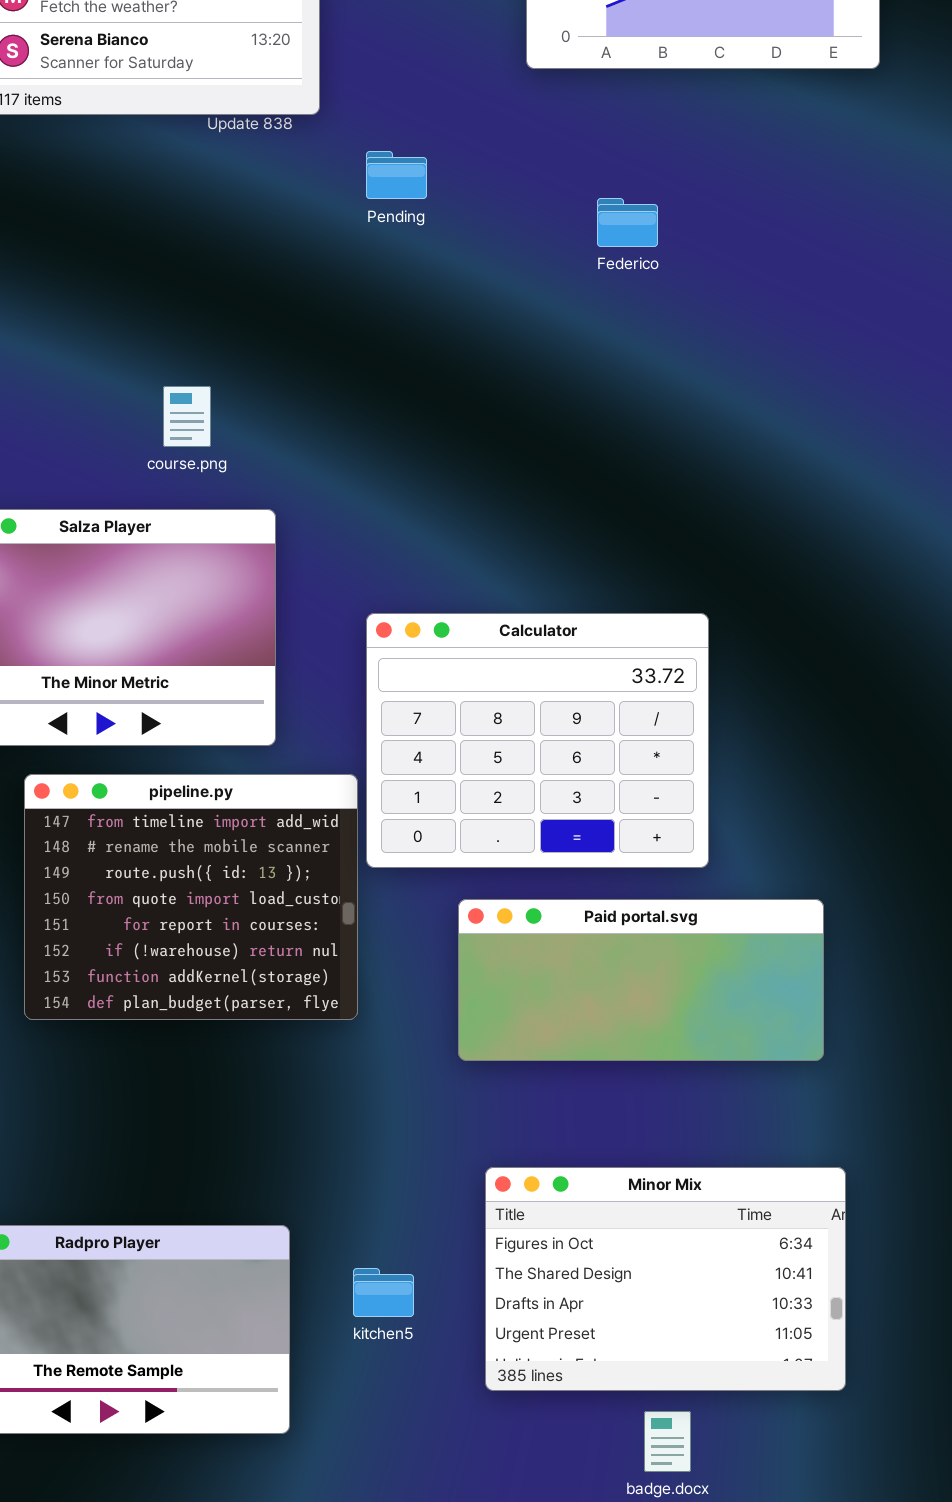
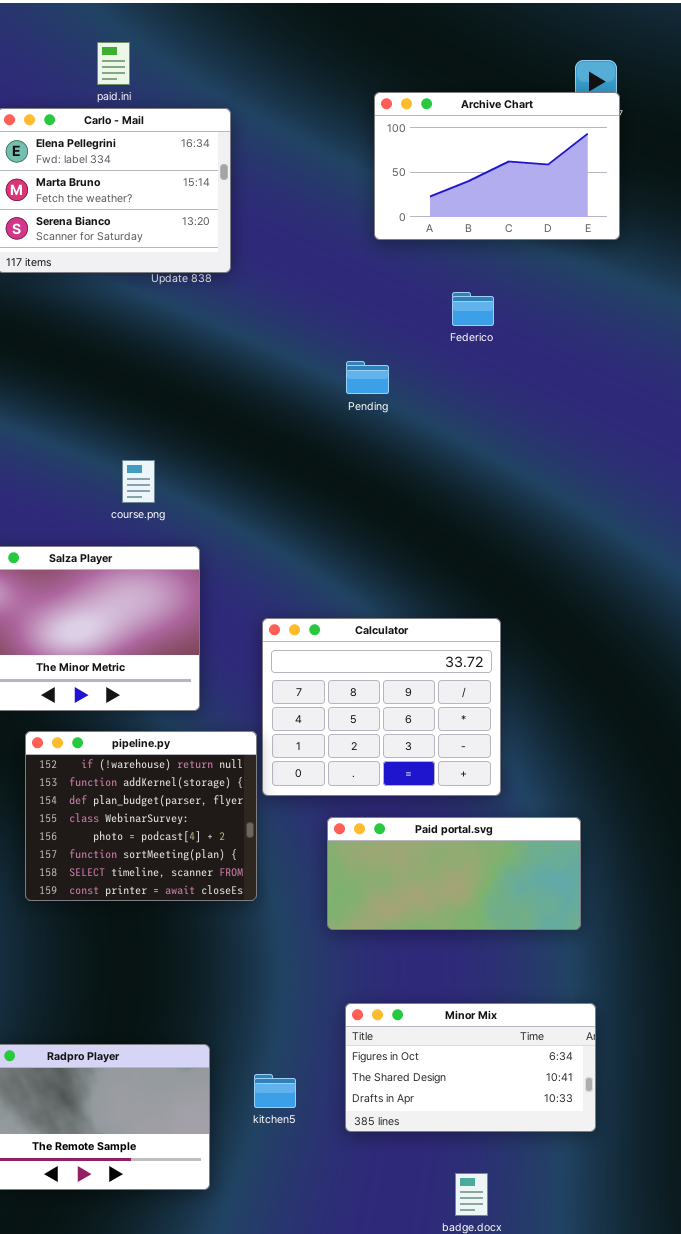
Pending: [366,151,427,199] -> [346,361,389,394], moved
Federico: [597,198,658,247] -> [452,292,494,326], moved
pipeline.py: [24,774,358,1020] -> [25,731,257,901], scrolled down 5 rows
Minor Mix: [485,1167,846,1391] -> [345,1003,596,1132], resized

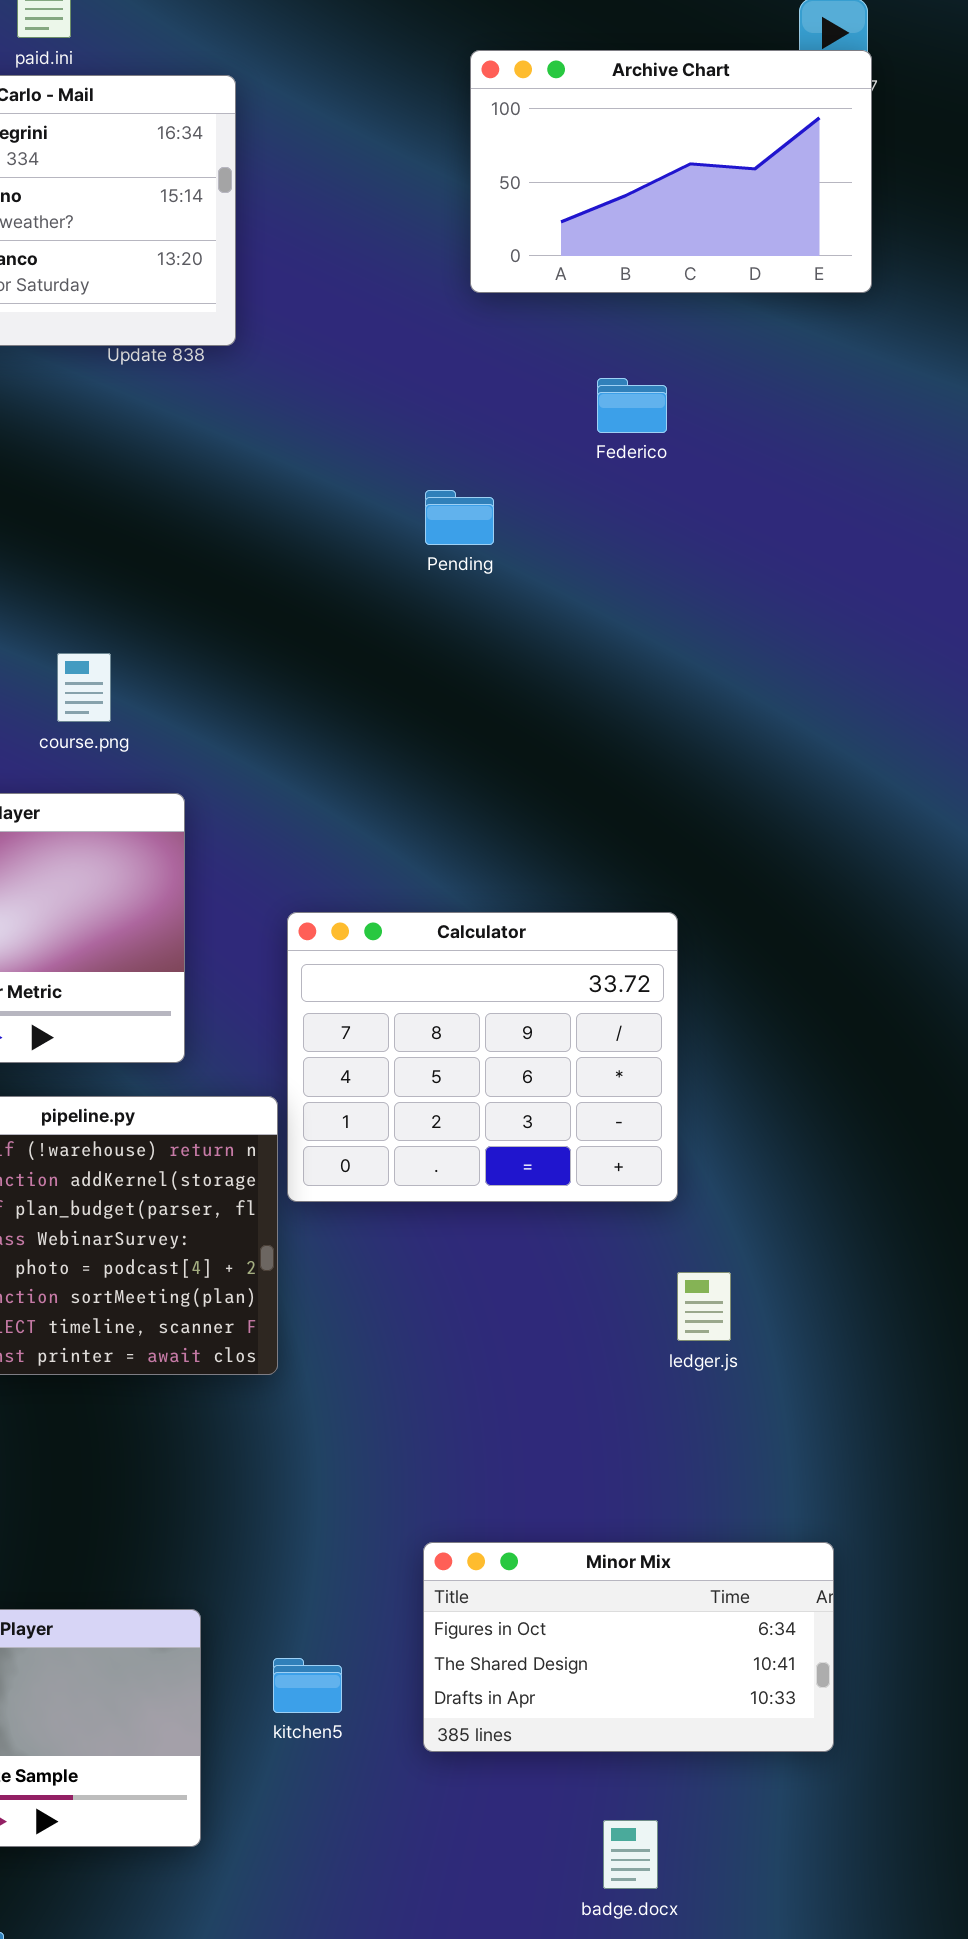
Paid portal.svg: [327,817,581,930] -> none, closed

